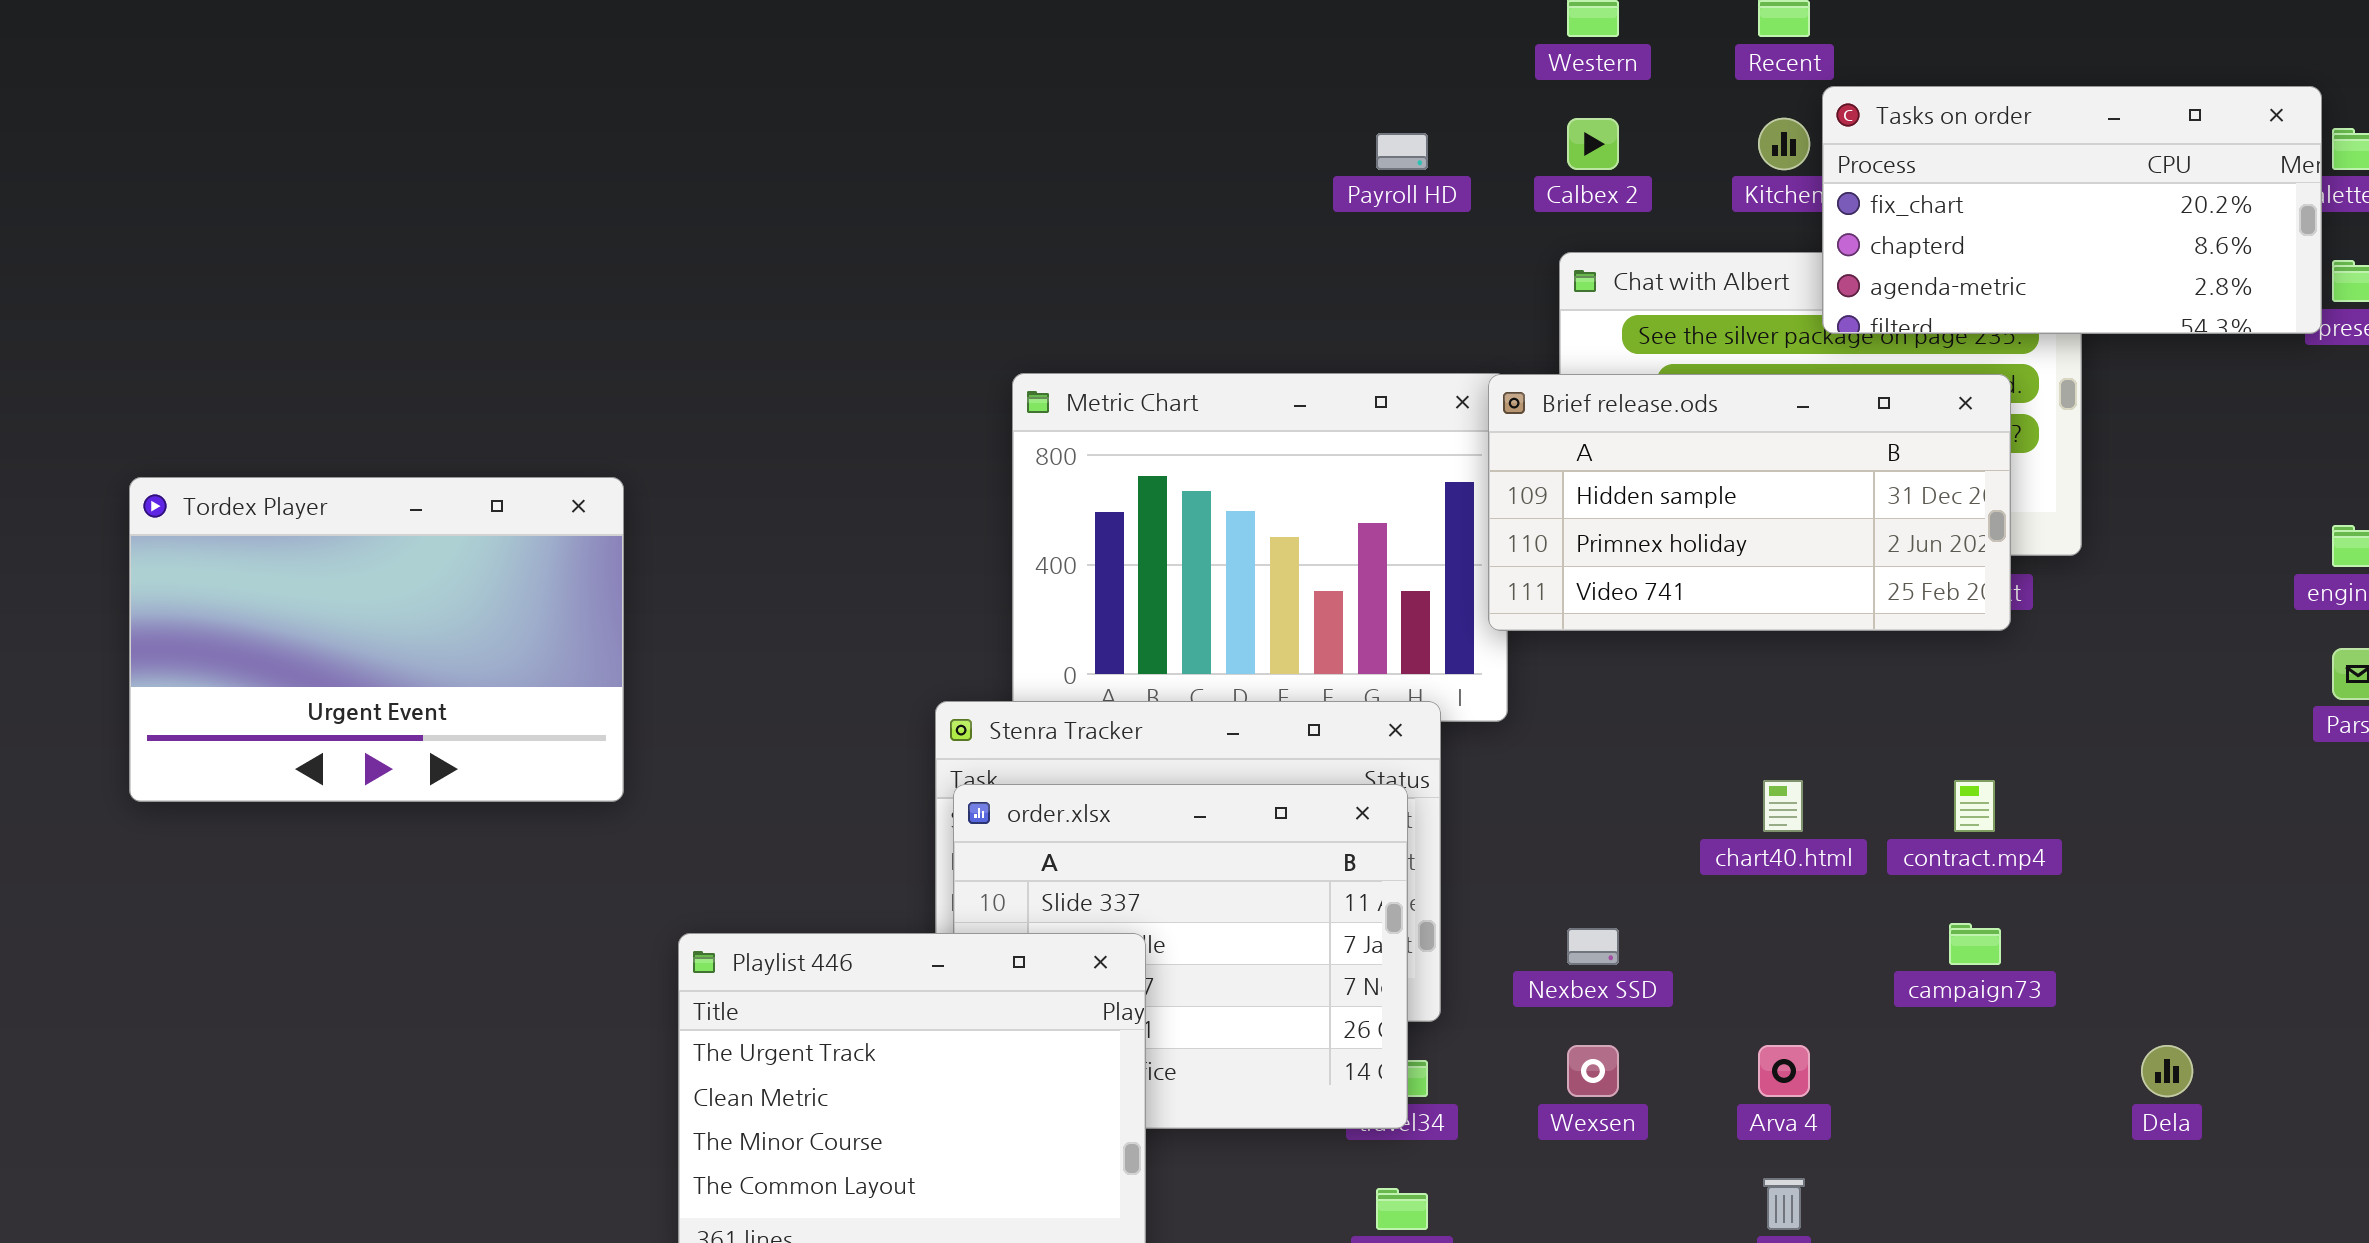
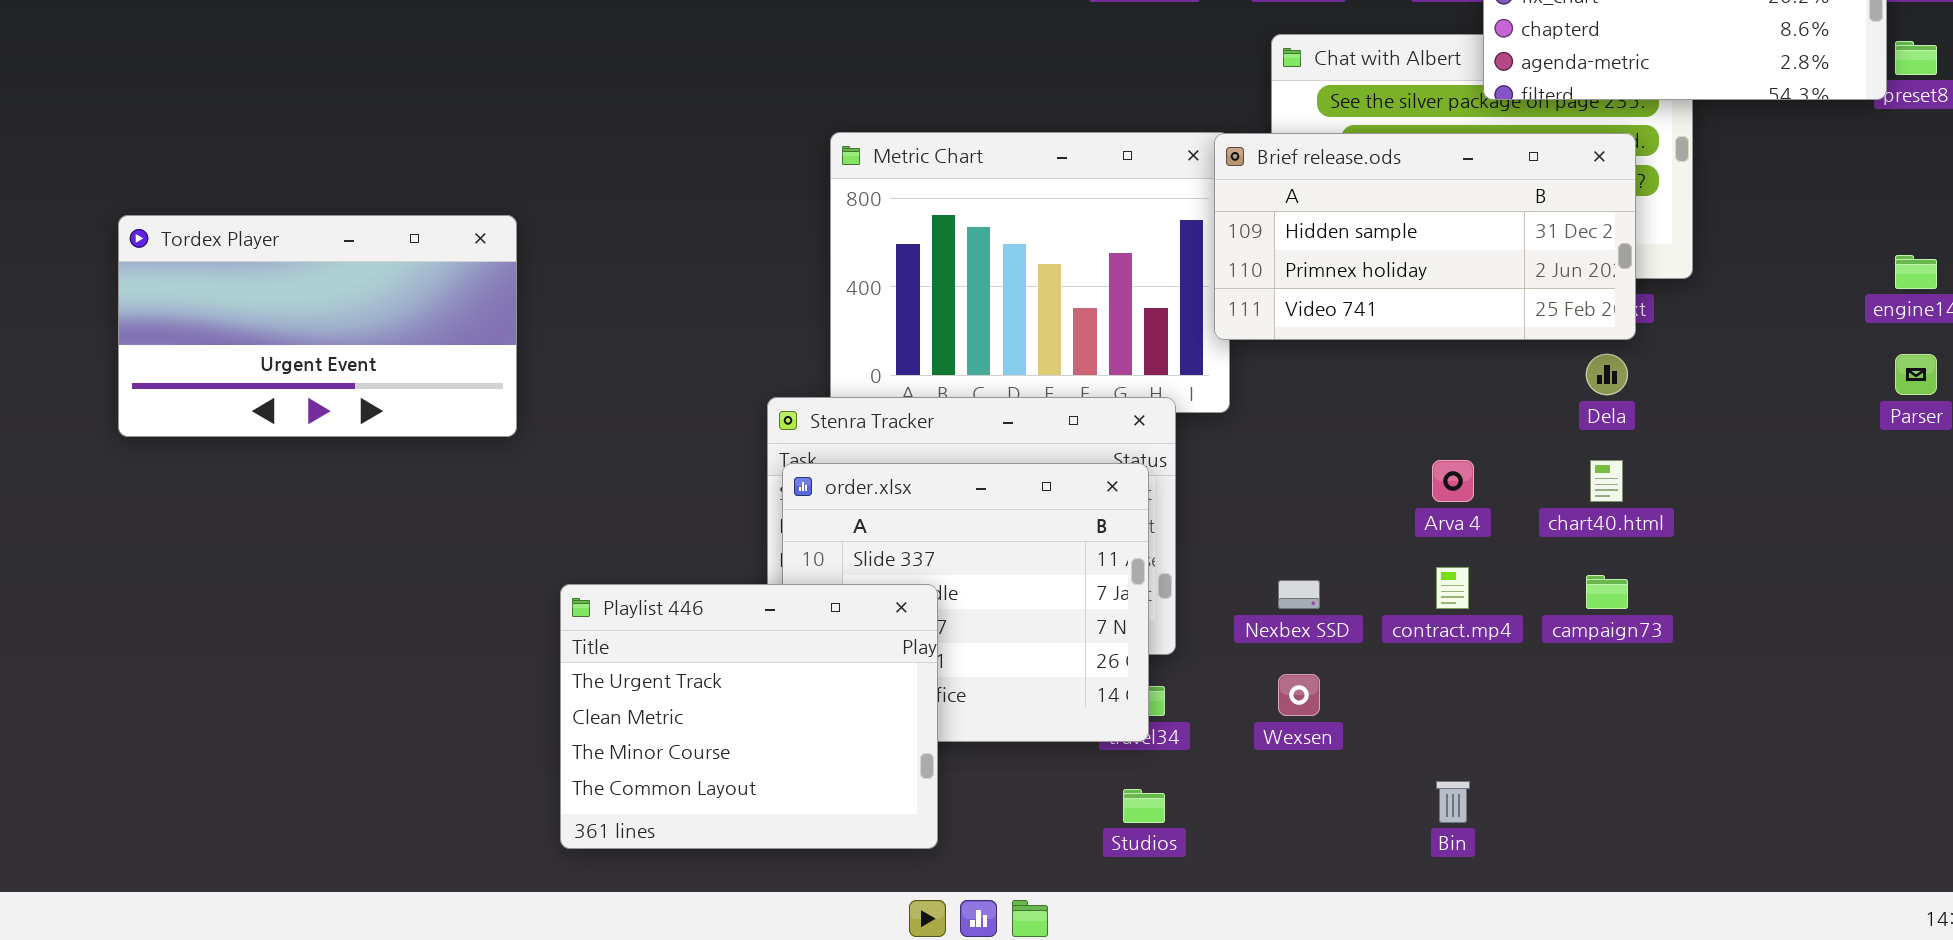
Tordex Player: [129,477,624,802] -> [118,215,517,437], resized
chart40.html: [1763,780,1803,832] -> [1590,460,1623,502], moved
contract.mp4: [1954,780,1995,832] -> [1436,567,1469,609], moved
Arva 4: [1758,1045,1810,1097] -> [1432,460,1474,502], moved
Dela: [2141,1045,2193,1097] -> [1586,354,1628,395], moved

